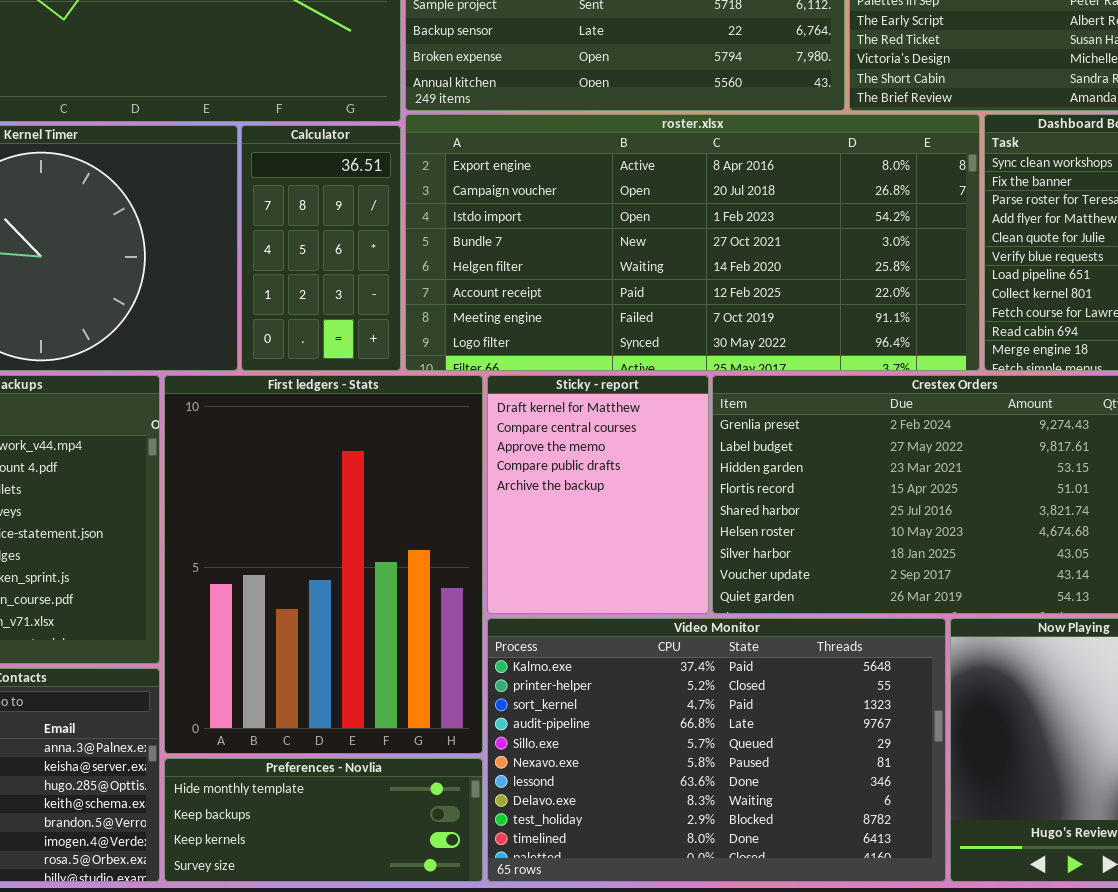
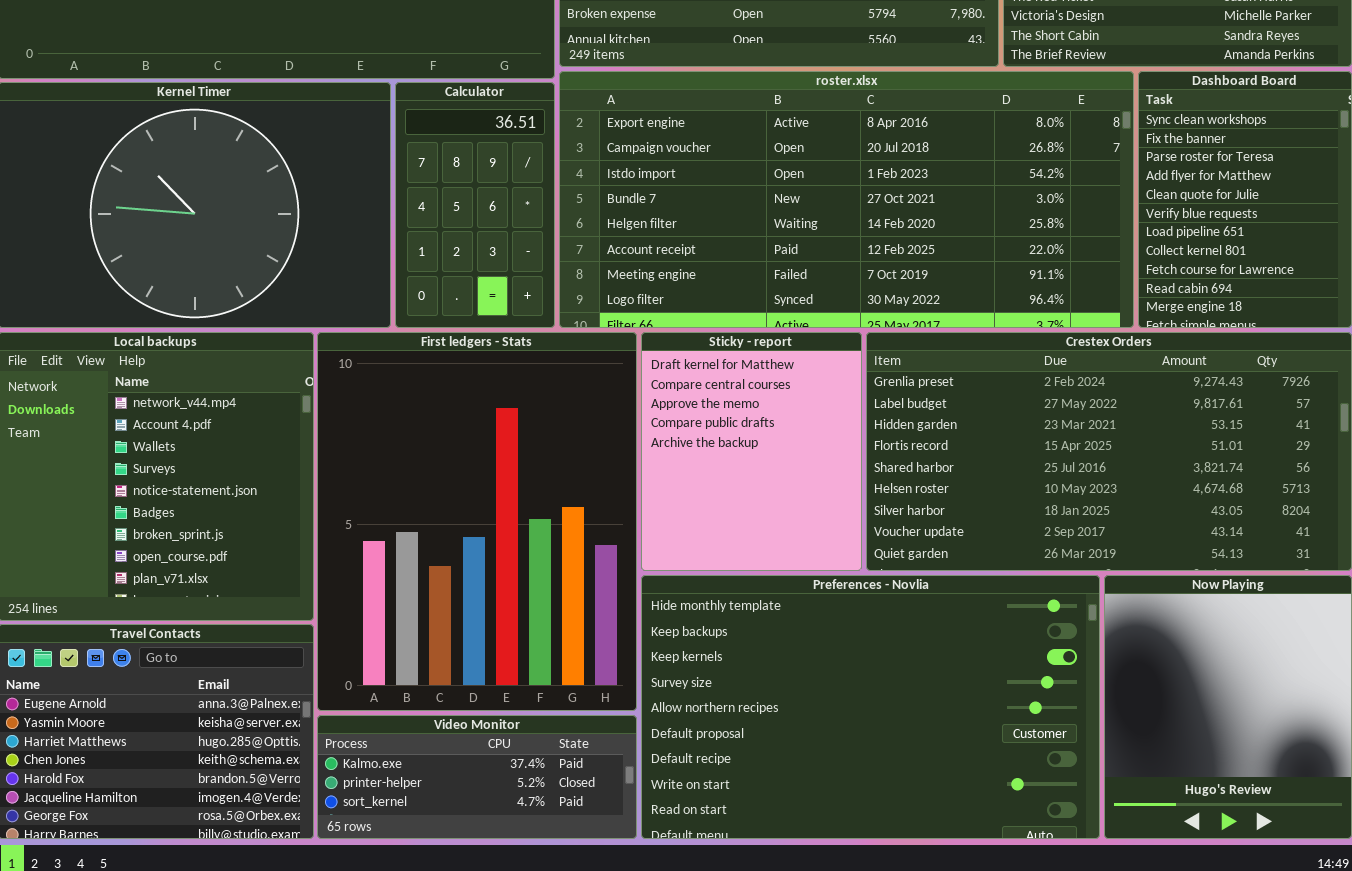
Video Monitor: [487,618,946,882] -> [317,715,637,839], moved, resized
Preferences - Novlia: [164,758,483,882] -> [641,575,1100,839], moved, resized

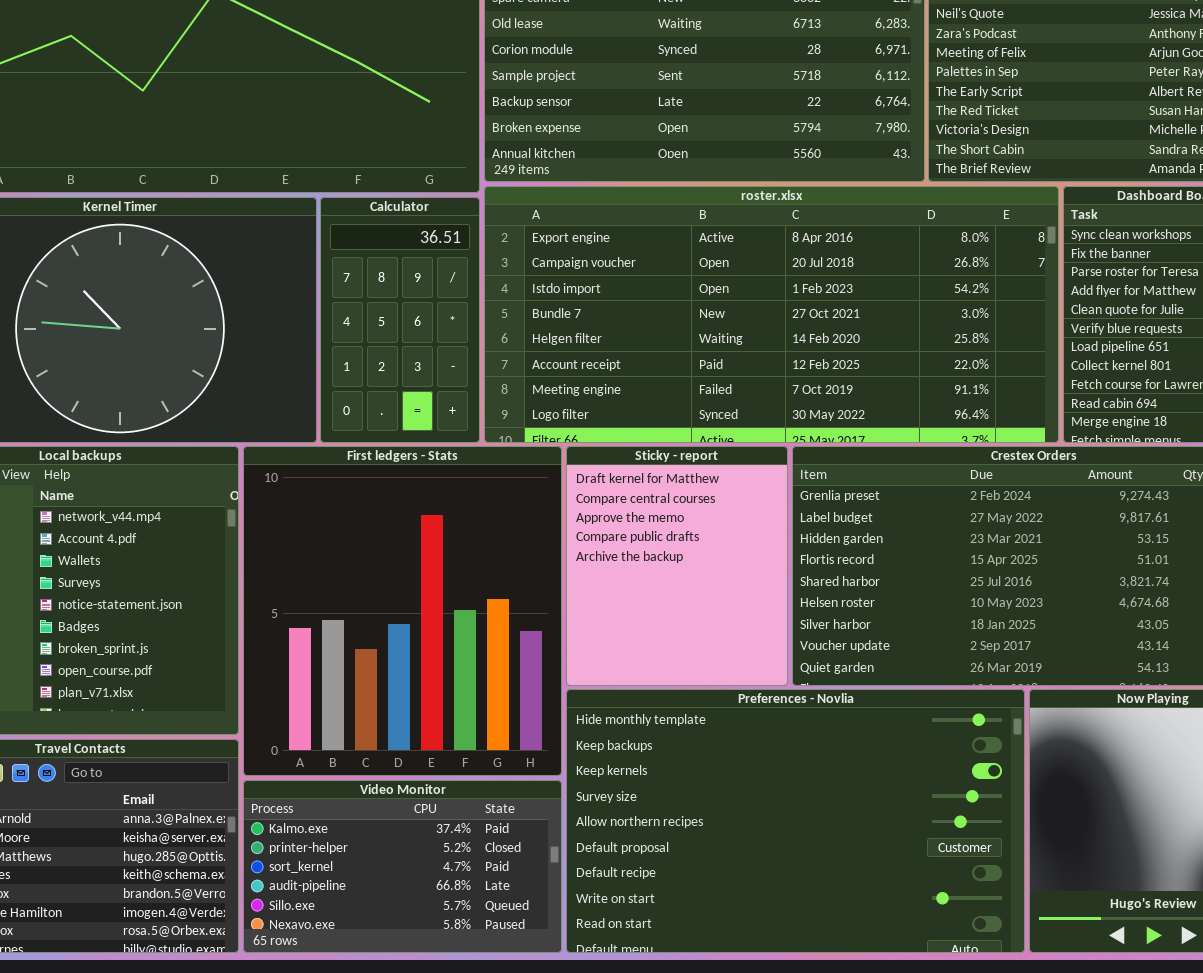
First ledgers - Stats: [317,332,637,711] -> [243,446,562,776], resized
Video Monitor: [317,715,637,839] -> [243,780,562,953], resized

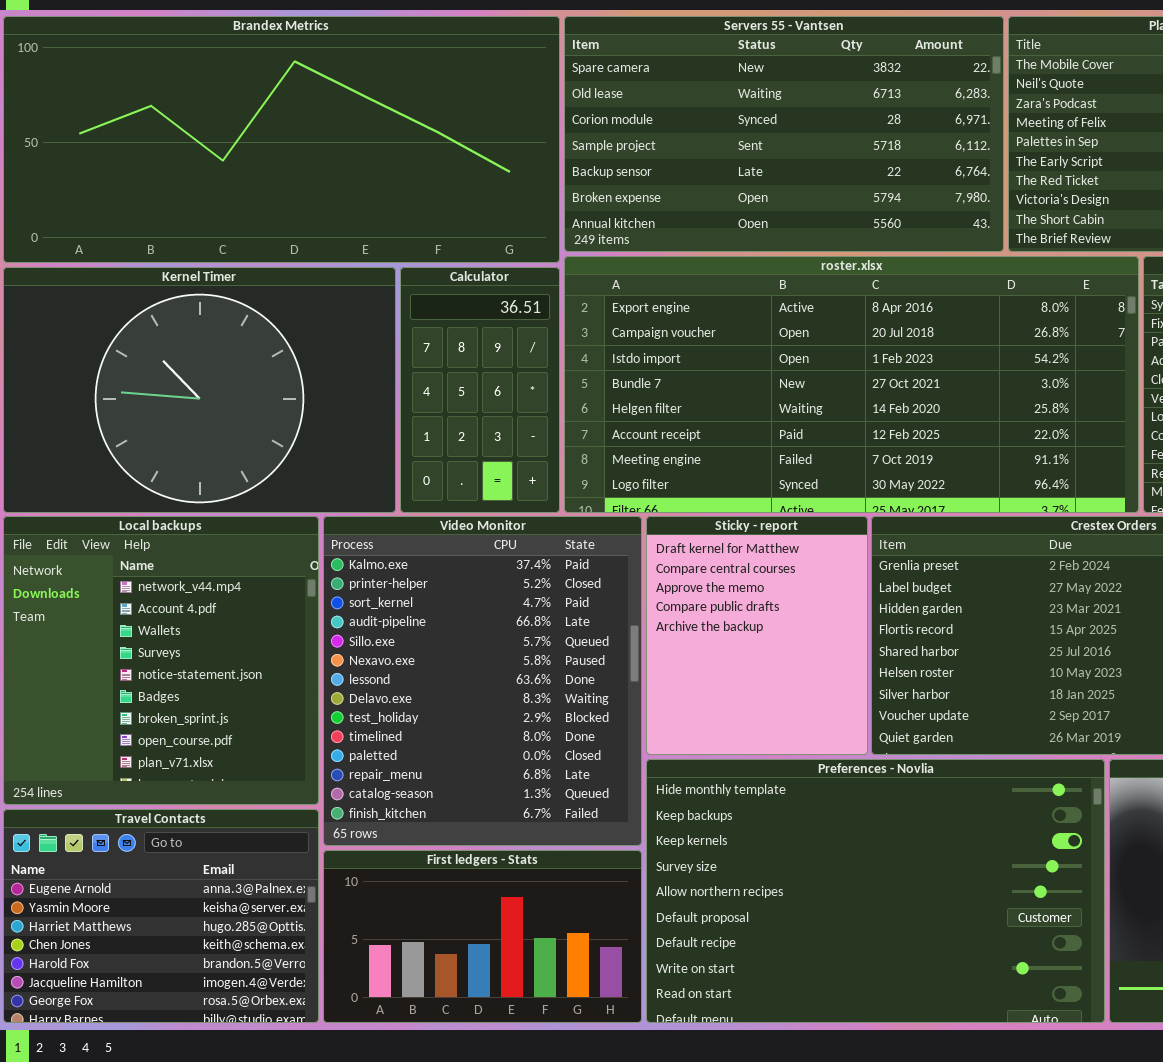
First ledgers - Stats: [243,446,562,776] -> [323,850,642,1023], moved, resized
Video Monitor: [243,780,562,953] -> [323,516,642,846], moved, resized

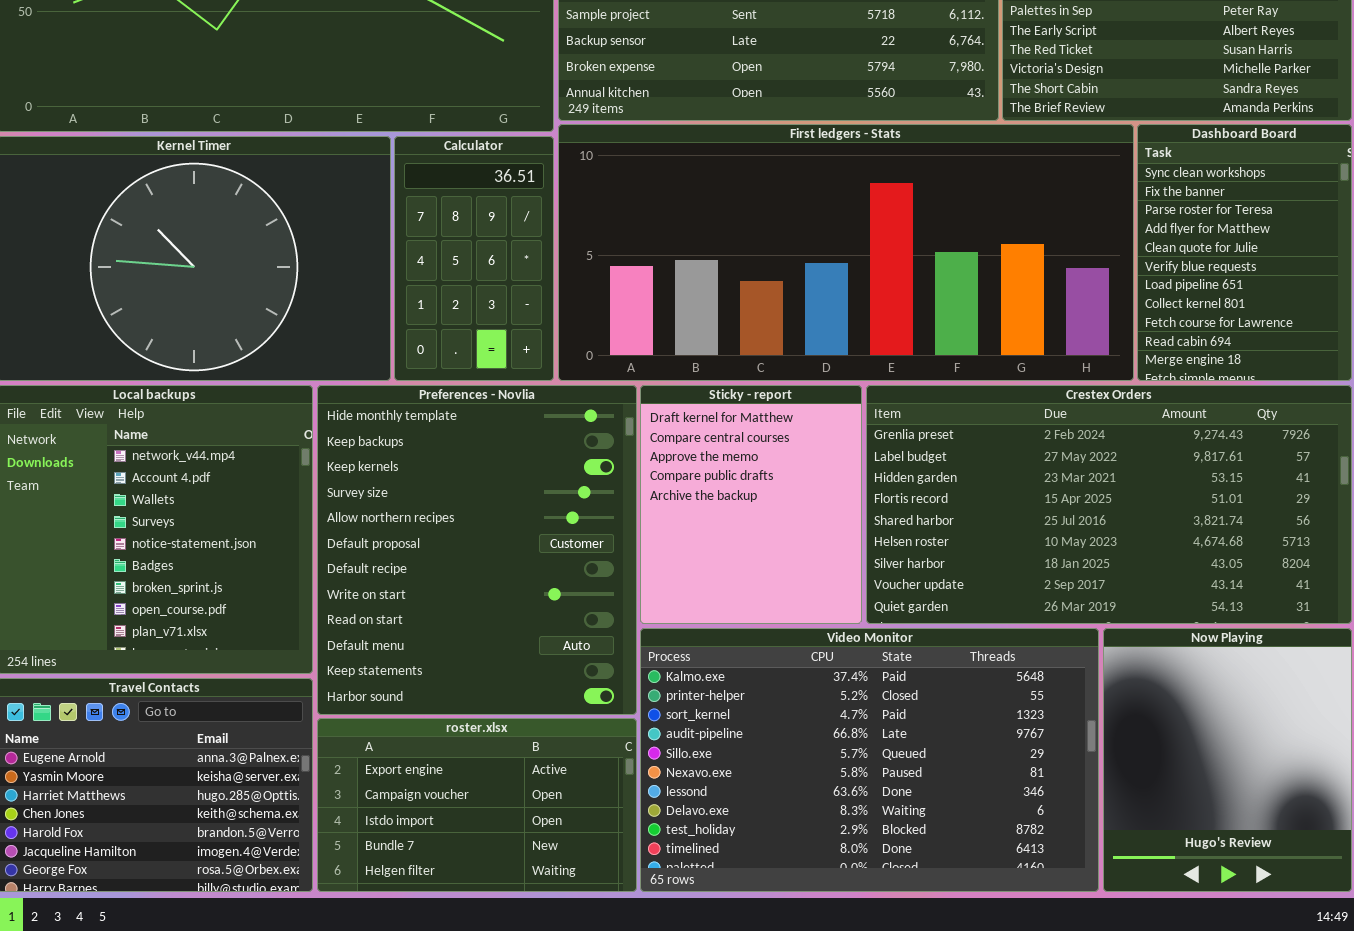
roster.xlsx: [564,256,1139,513] -> [317,718,637,892], moved, resized
Video Monitor: [323,516,642,846] -> [640,628,1099,892], moved, resized
Preferences - Novlia: [646,759,1105,1023] -> [317,385,637,715], moved, resized
First ledgers - Stats: [323,850,642,1023] -> [558,124,1134,381], moved, resized

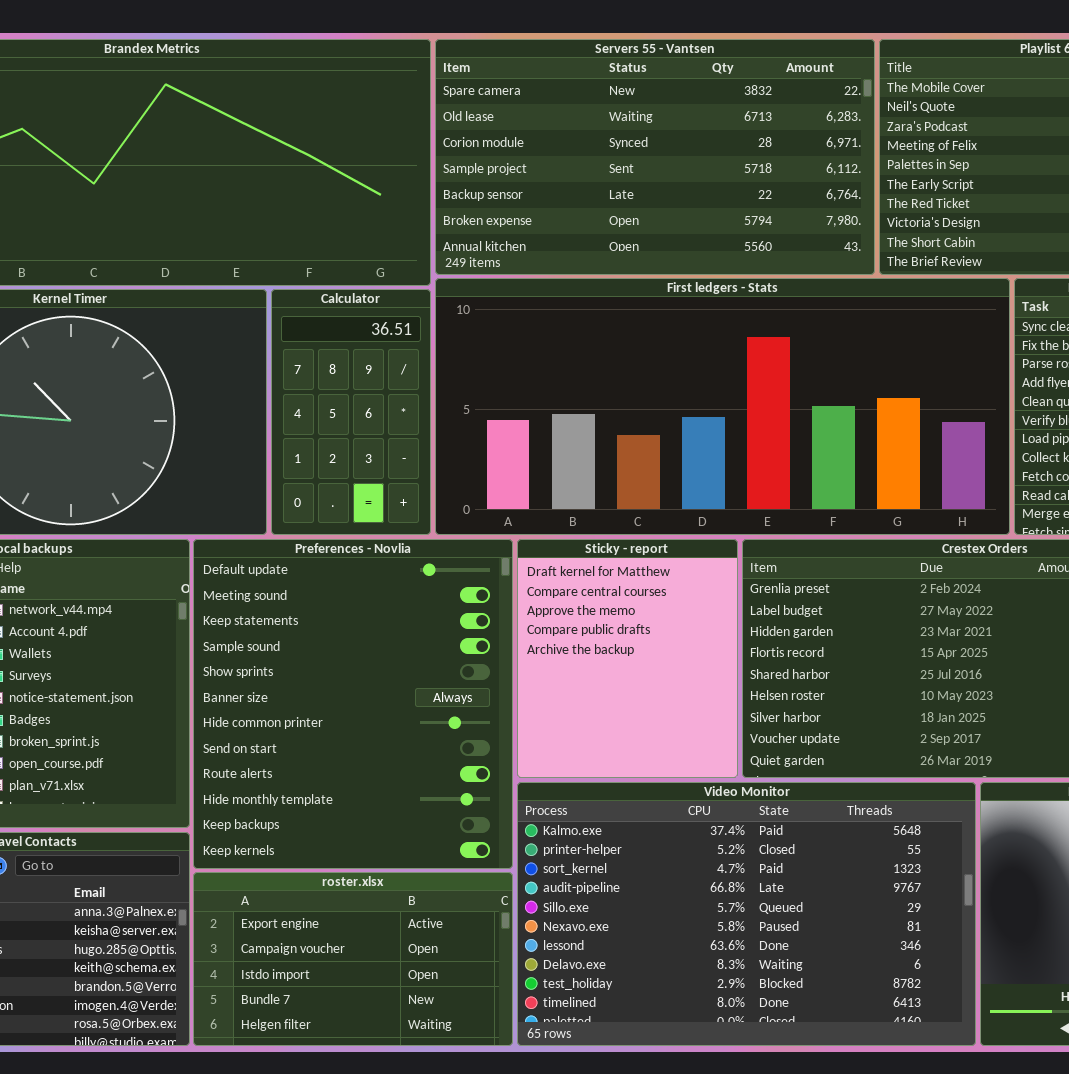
Preferences - Novlia: [317,385,637,715] -> [193,539,513,869], scrolled up 9 rows

